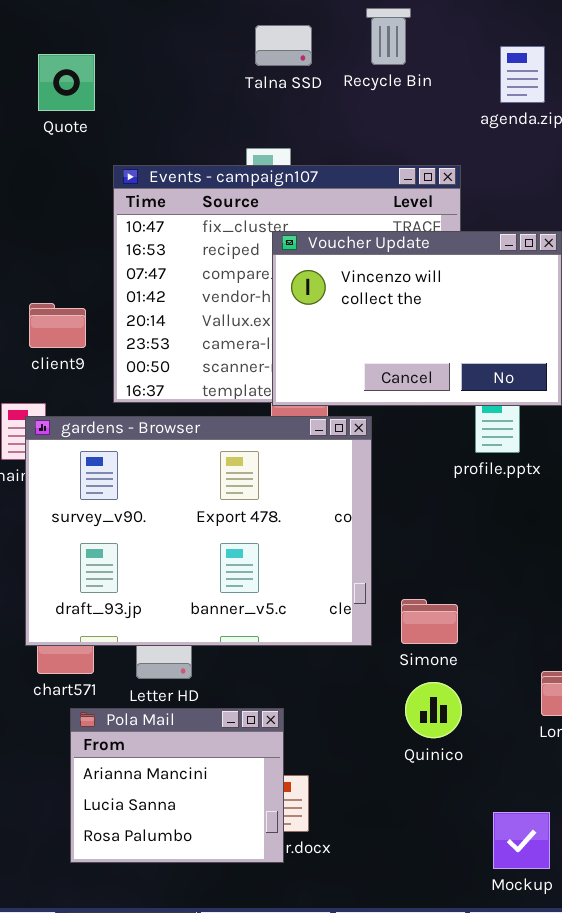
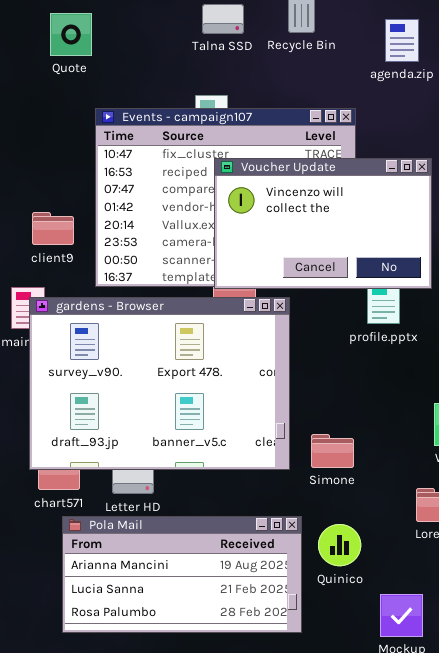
Quote: [38,54,95,111] -> [50,13,92,56], moved
Quinico: [405,682,462,738] -> [318,524,361,566], moved
Pola Mail: [70,708,284,863] -> [62,516,302,633], resized

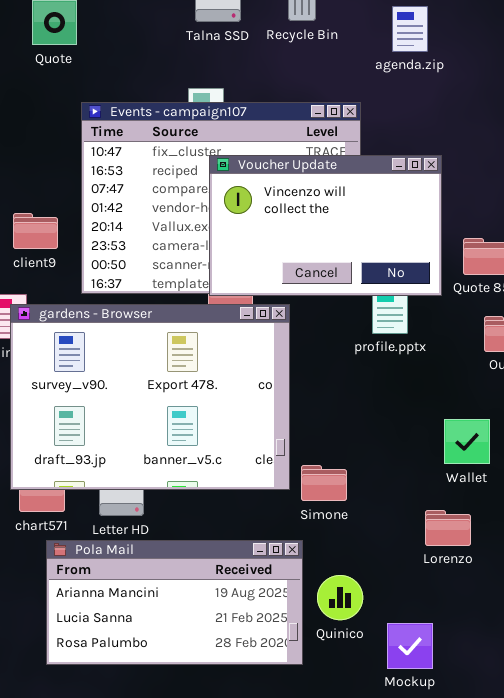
Simone: [311,434,354,468] -> [301,465,347,501], moved
Quinico: [318,524,361,566] -> [317,575,363,620], moved

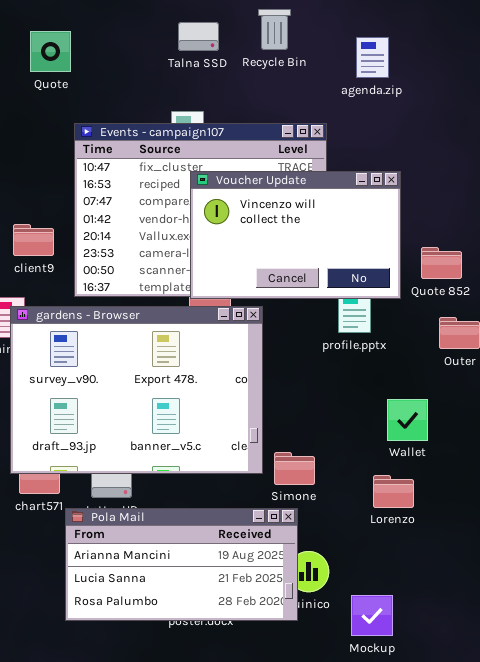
Wallet: [444,419,490,464] -> [387,399,428,441], moved
Lorenzo: [425,510,471,546] -> [373,475,414,508], moved
Pola Mail: [46,540,303,665] -> [65,508,298,621], moved

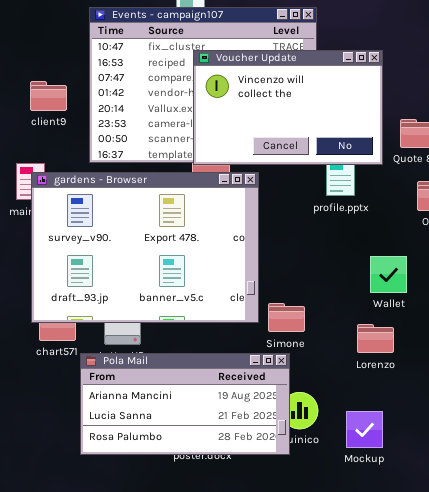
client9: [13,224,54,256] -> [30,81,67,111], moved
Mockup: [351,595,393,636] -> [346,411,383,448], moved

